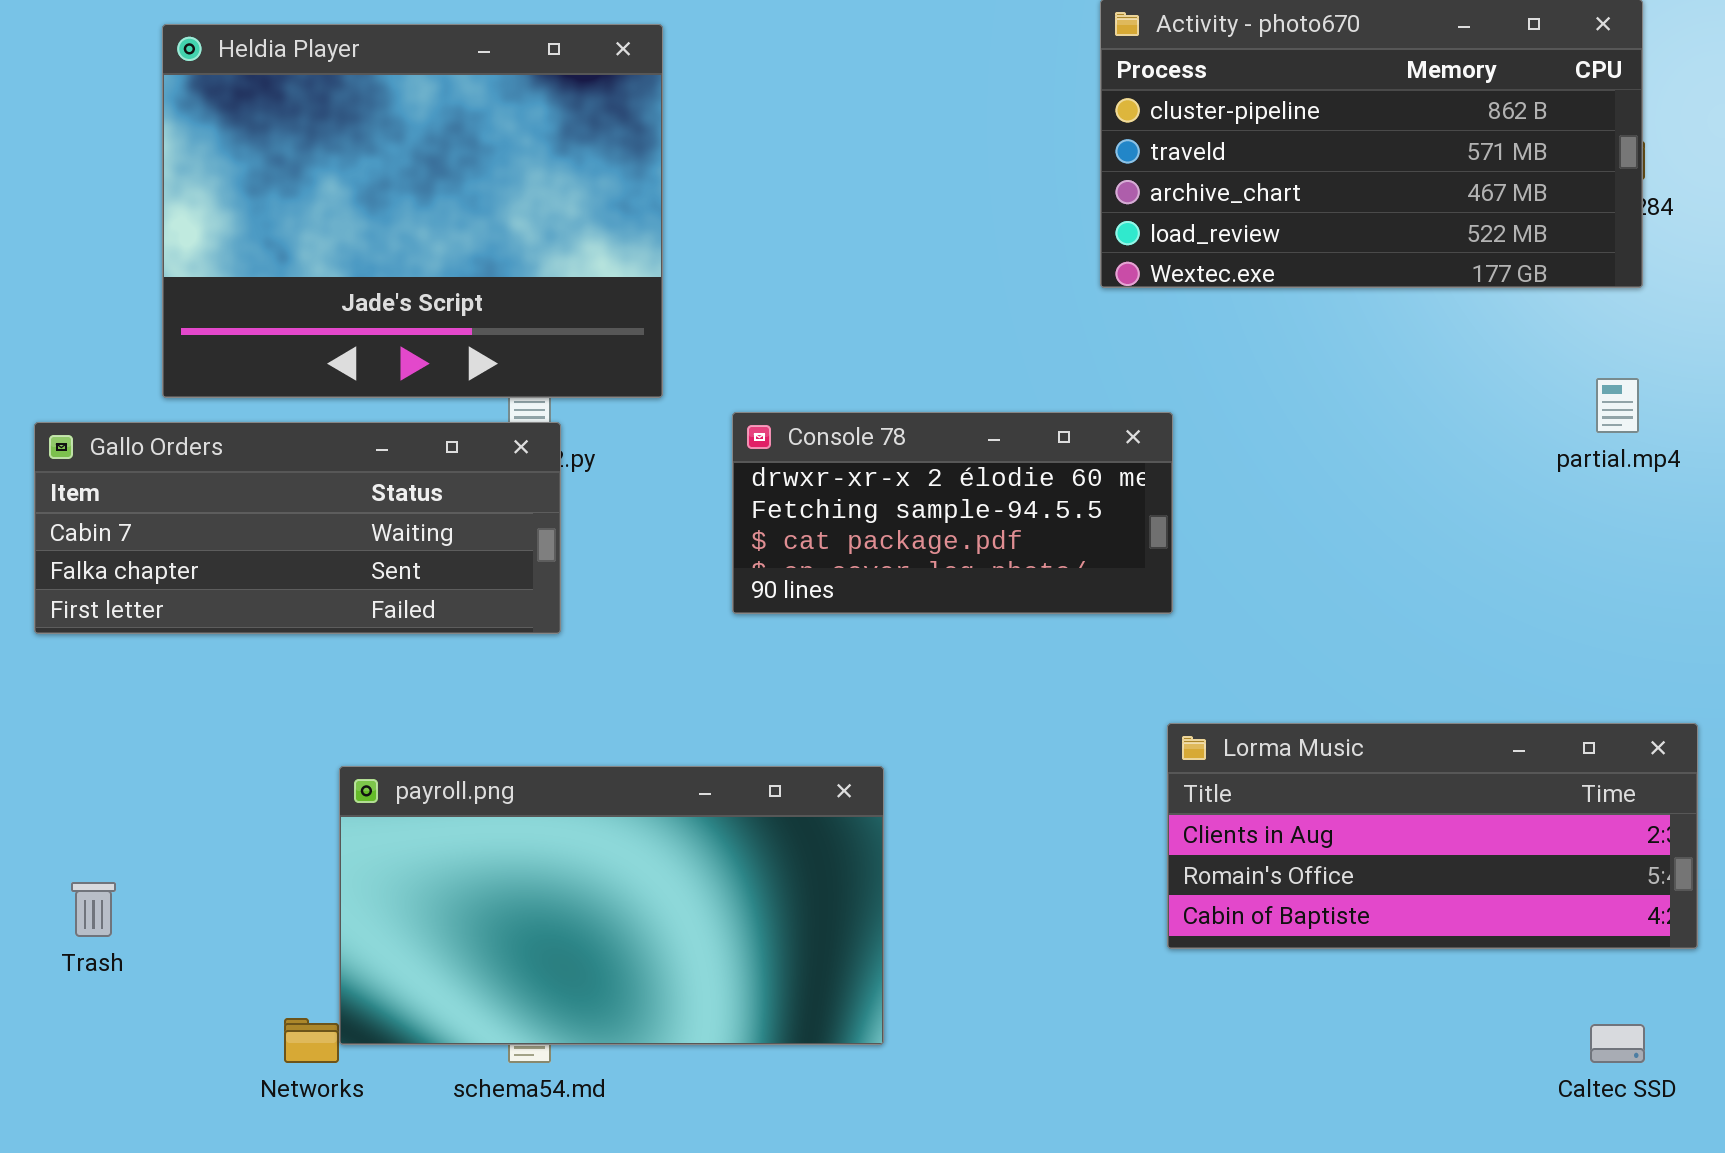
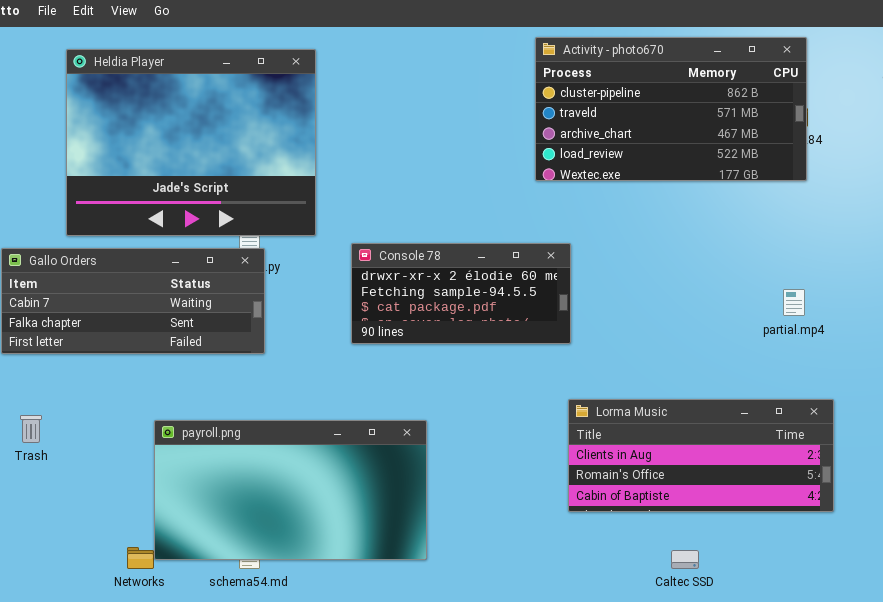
partial.mp4: [1596,378,1639,433] -> [783,289,805,316], moved
Trash: [71,882,116,937] -> [20,415,42,443], moved
Caltec SSD: [1590,1024,1645,1063] -> [671,550,699,569], moved

